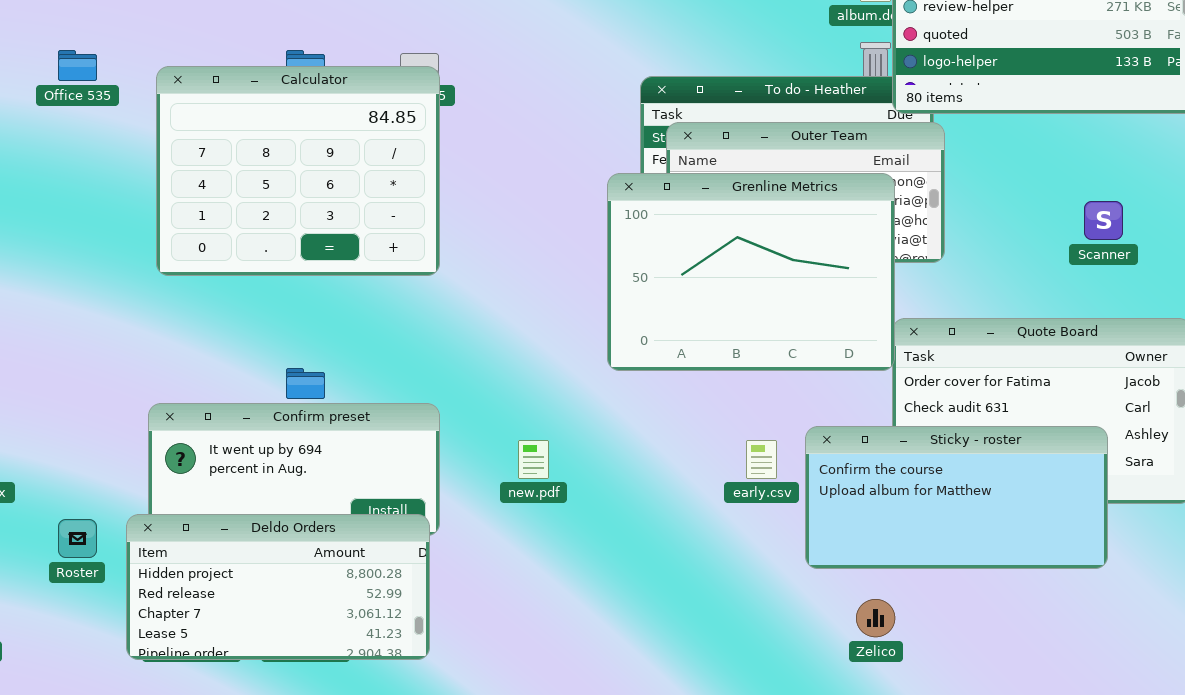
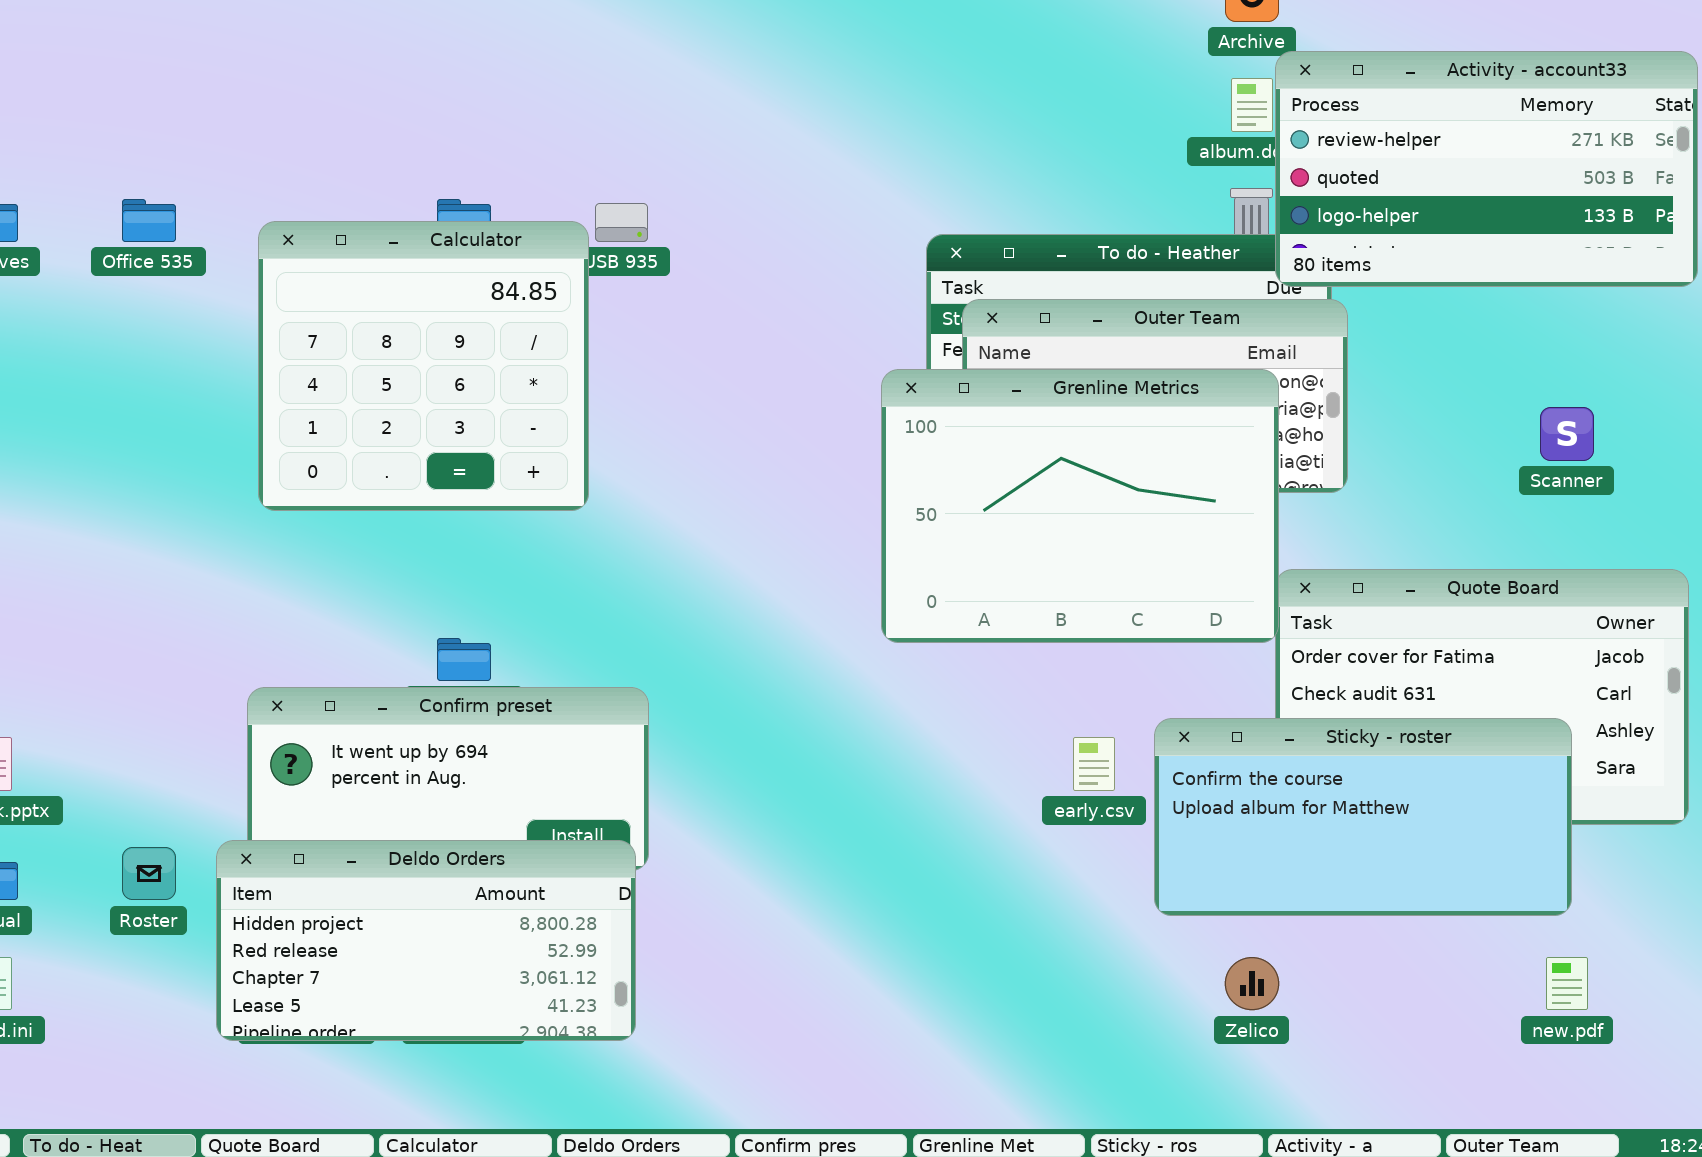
Calculator: [156,66,440,276] -> [258,221,589,511], resized
new.pdf: [518,440,549,479] -> [1546,957,1588,1010], moved

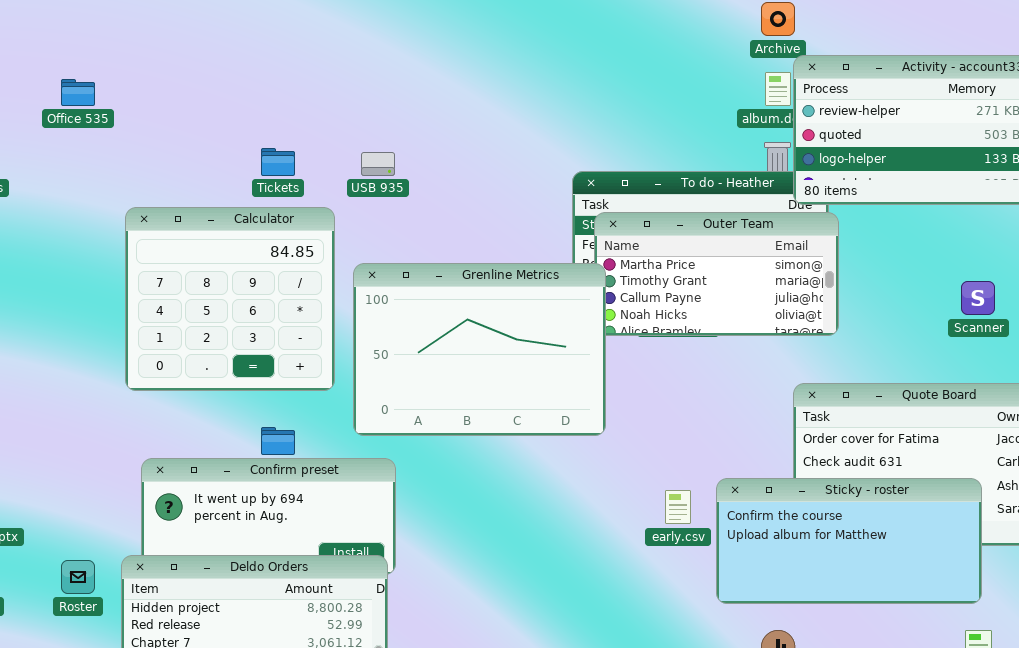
Office 535: [122,199,176,242] -> [61,79,95,106], moved
Calculator: [258,221,589,511] -> [125,207,335,391], moved
Grenline Metrics: [881,369,1279,643] -> [353,263,606,436], moved

